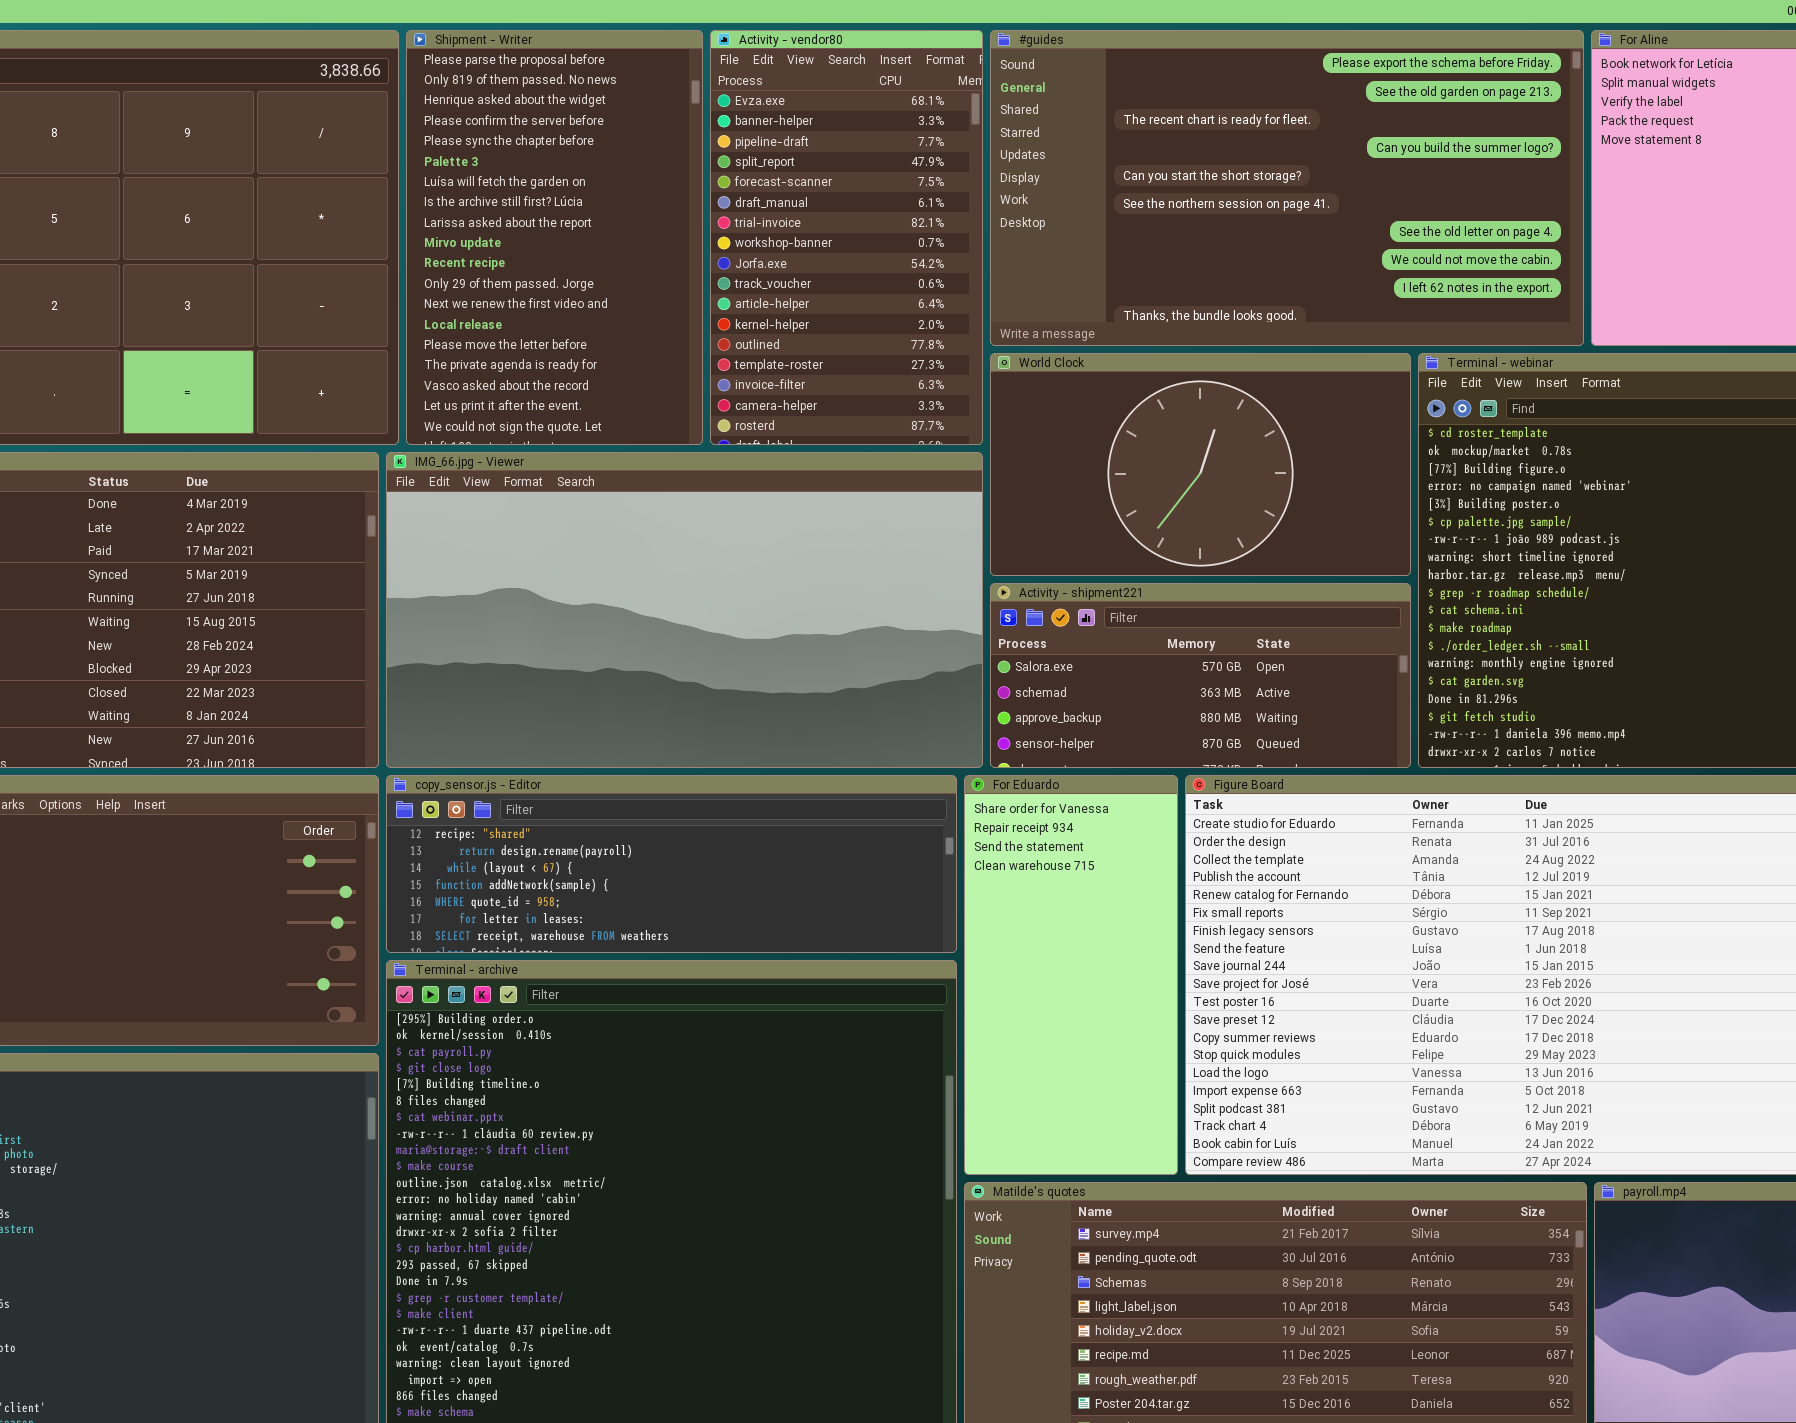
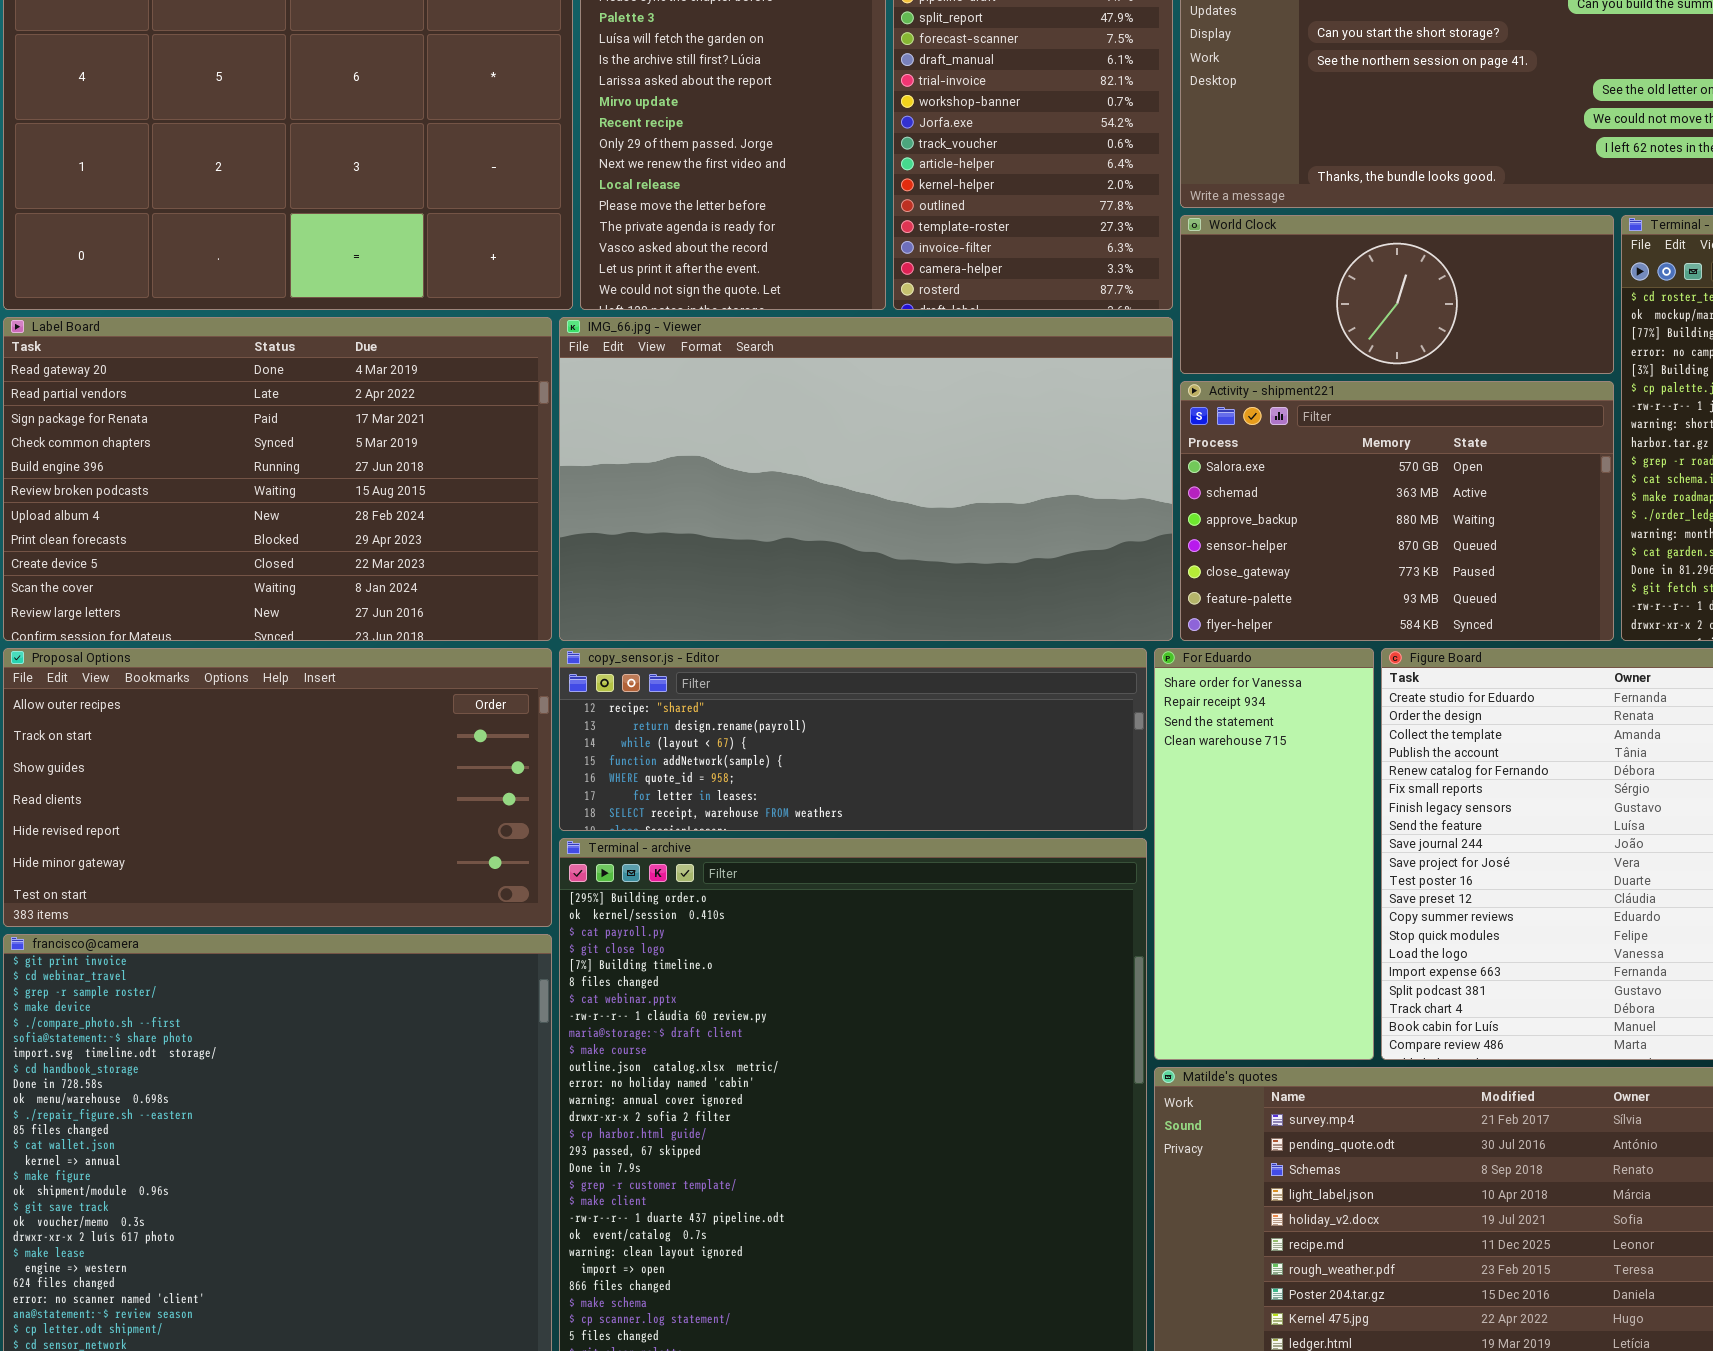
World Clock: [990,353,1411,576] -> [1180,215,1614,374], resized
Activity - shipment221: [990,583,1411,768] -> [1180,381,1614,641], resized

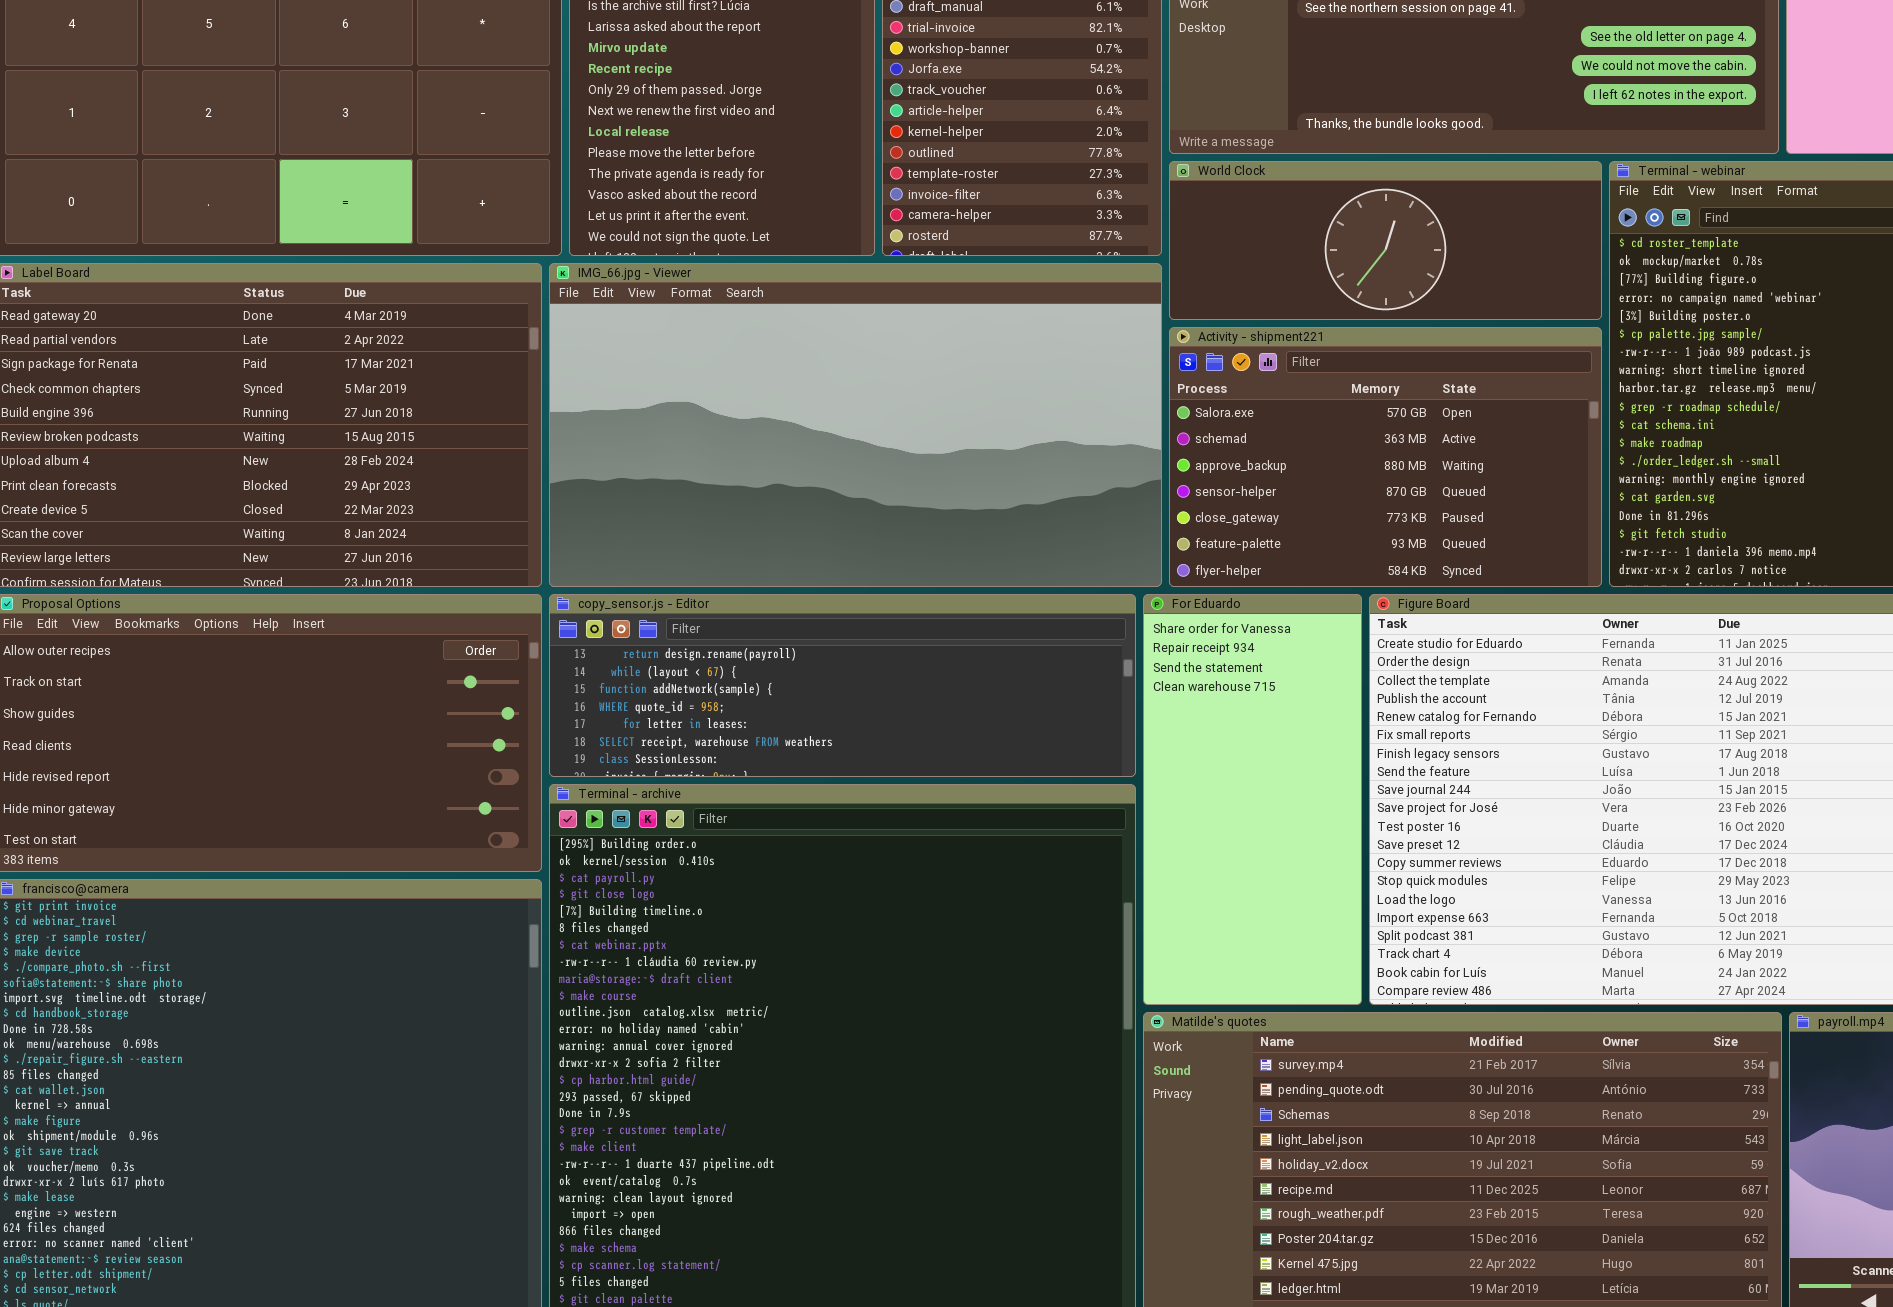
copy_sensor.js - Editor: [559,648,1147,831] -> [549,594,1136,777], scrolled down 1 row

